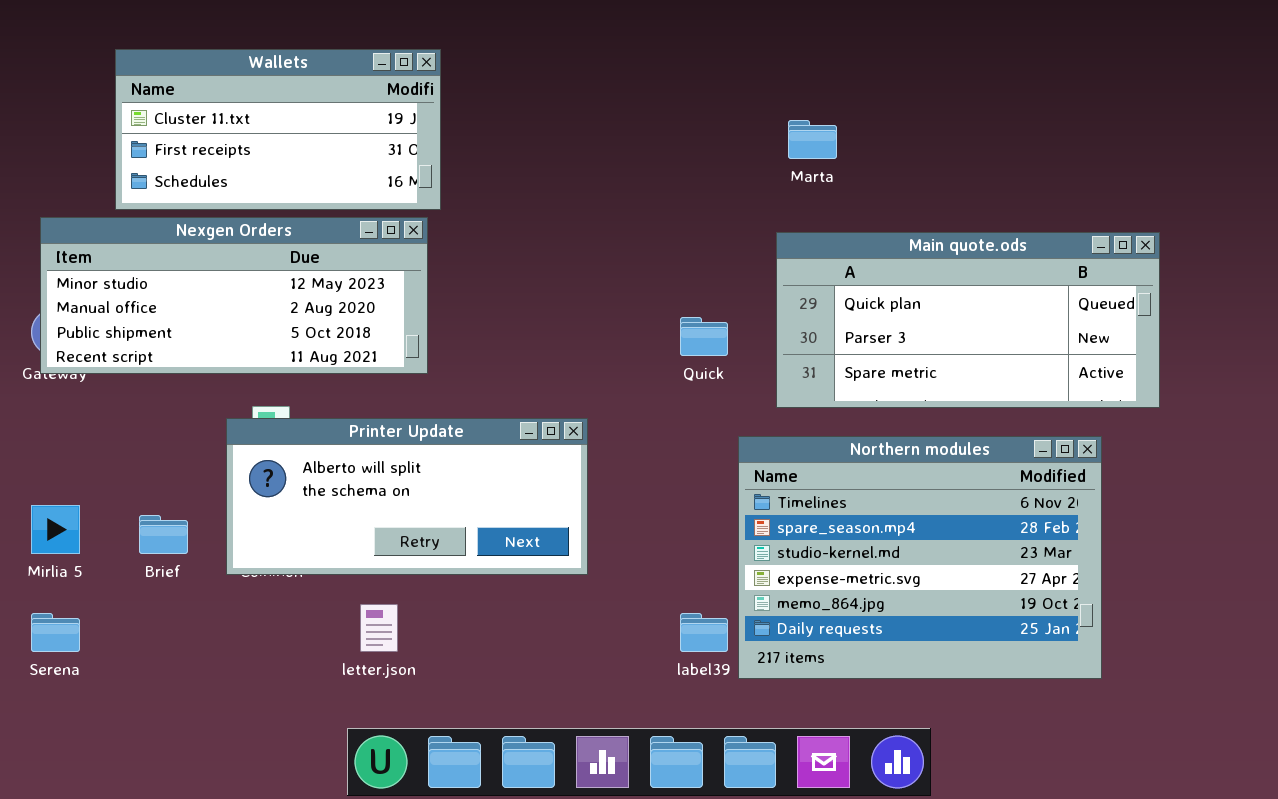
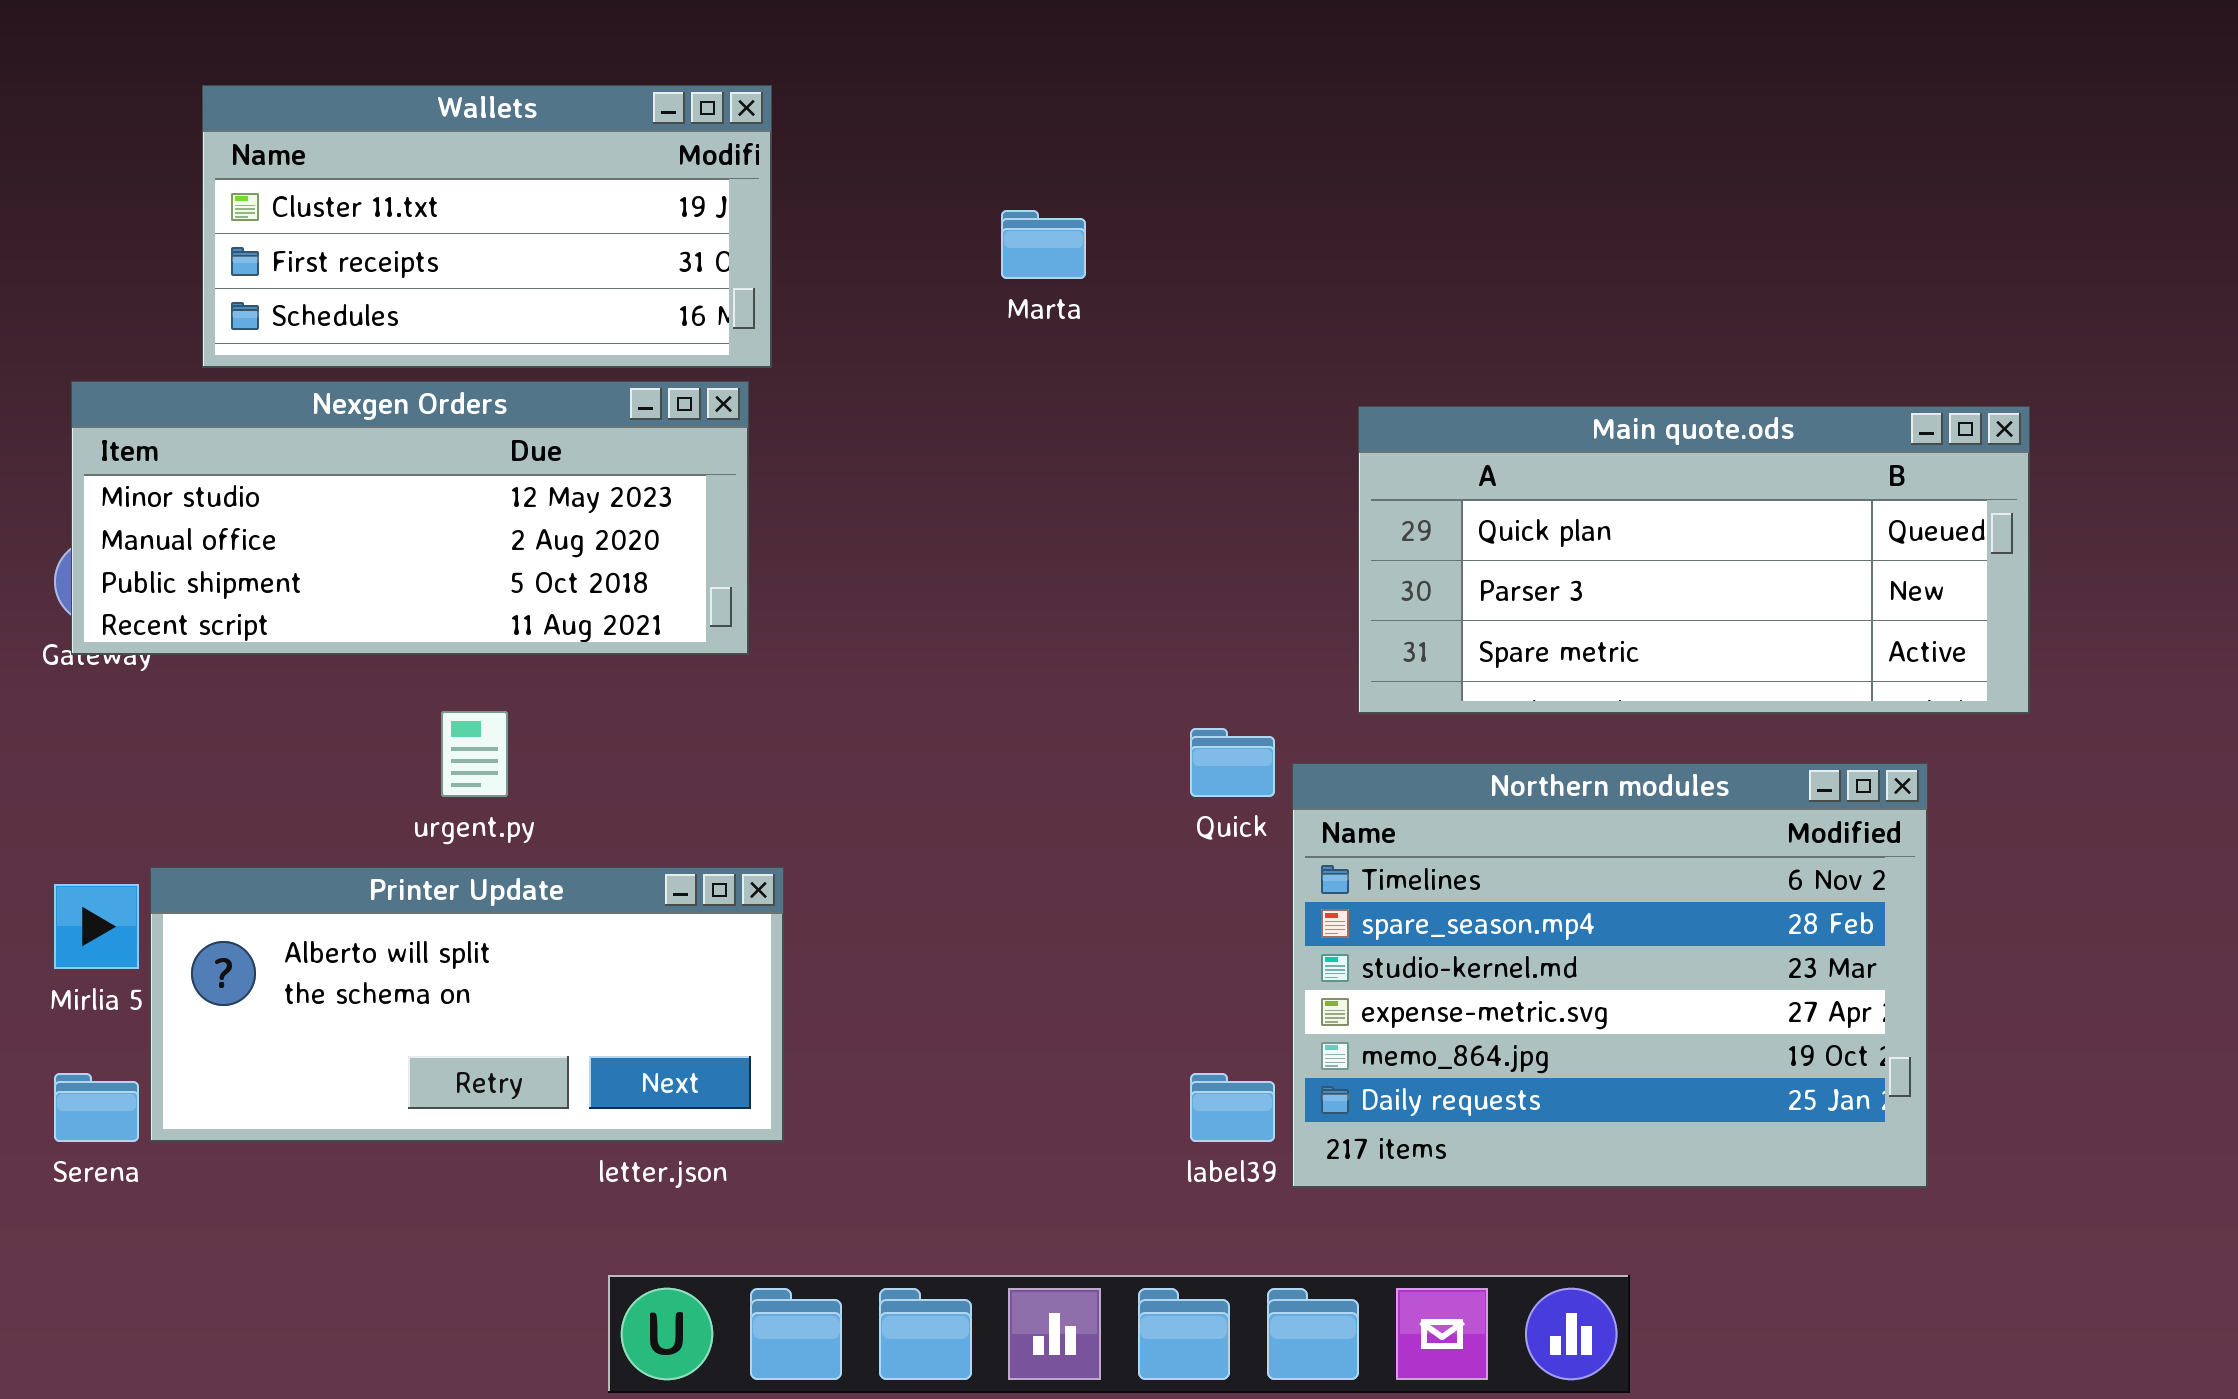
Marta: [788,120,837,159] -> [1001,210,1086,279], moved
Quick: [680,317,728,356] -> [1190,728,1275,797], moved
Printer Update: [226,418,588,575] -> [150,867,784,1142], moved

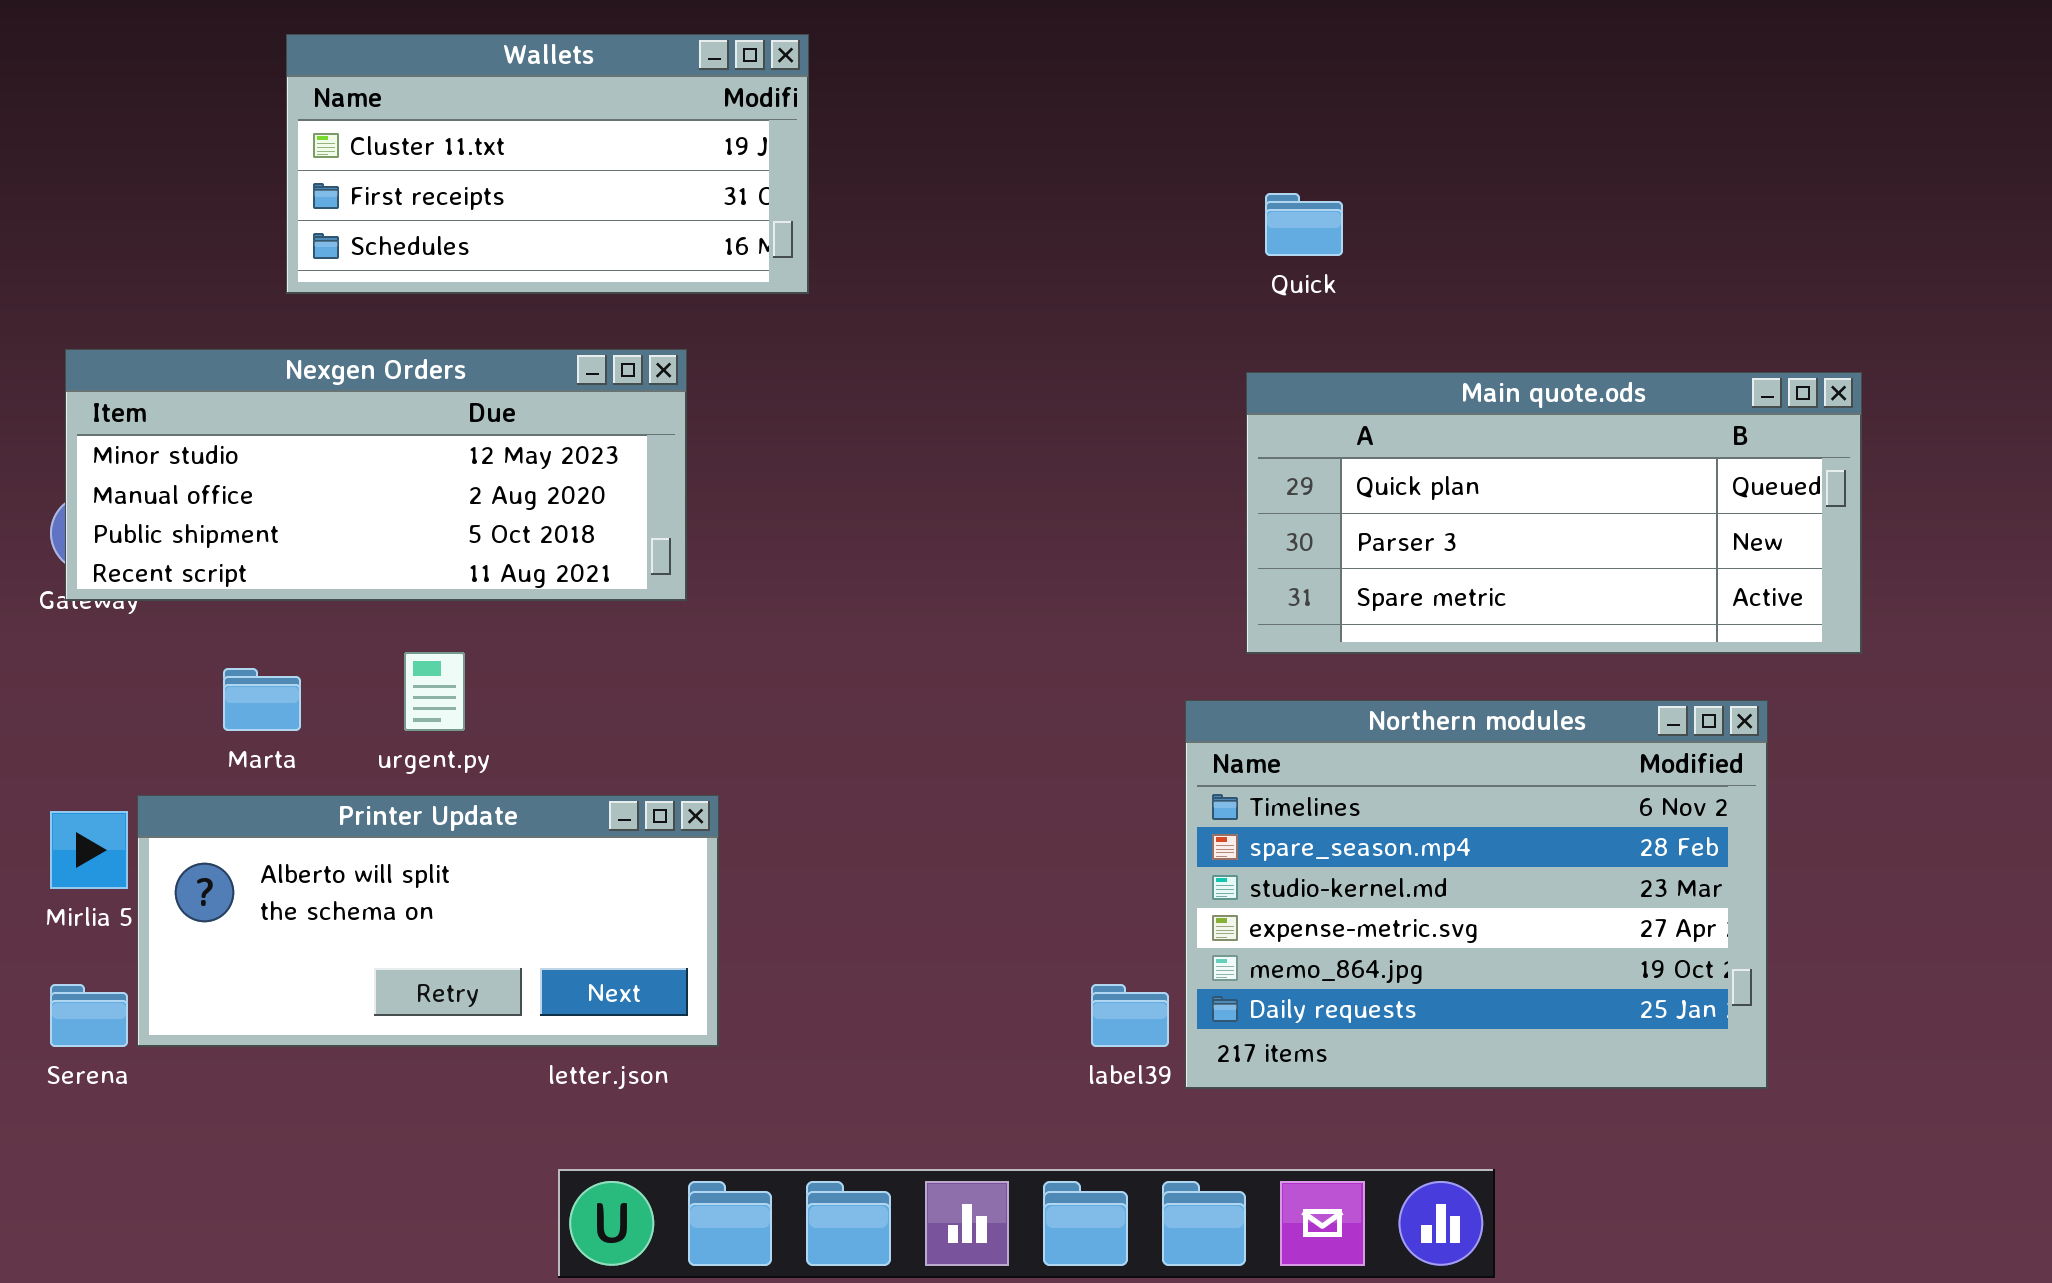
Wallets: [202,85,772,368] -> [286,34,809,294], moved
Marta: [1001,210,1086,279] -> [223,668,301,731], moved
Quick: [1190,728,1275,797] -> [1265,193,1343,256], moved

